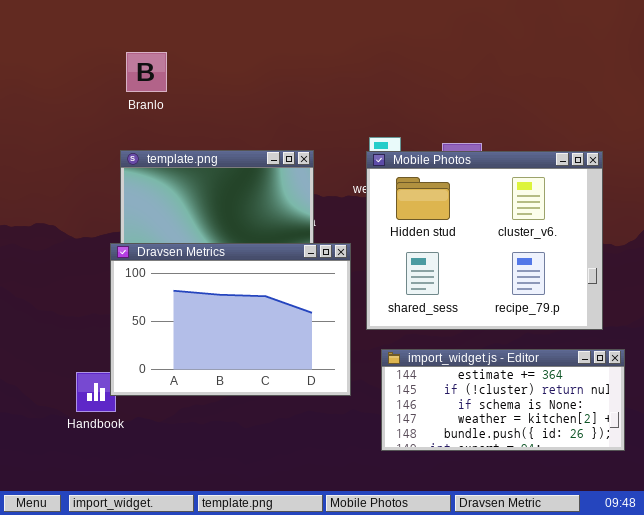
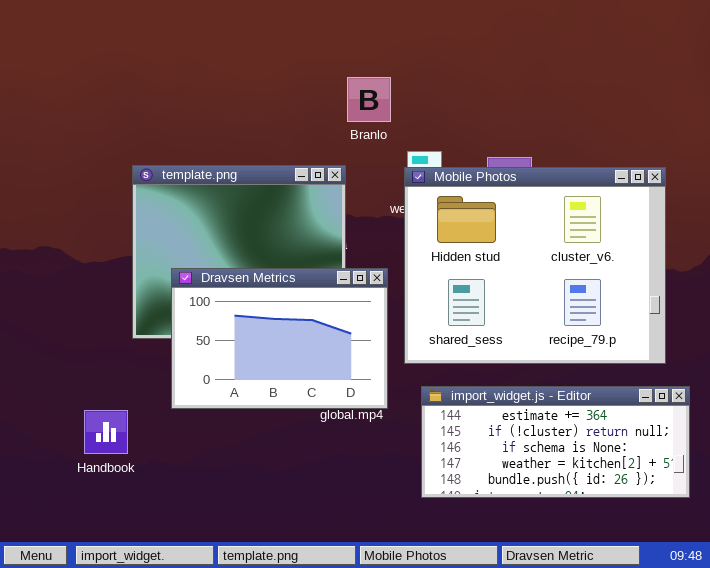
Branlo: [126,52,167,92] -> [347,77,391,122], moved
Dravsen Metrics: [110,243,351,396] -> [171,268,388,409], resized

